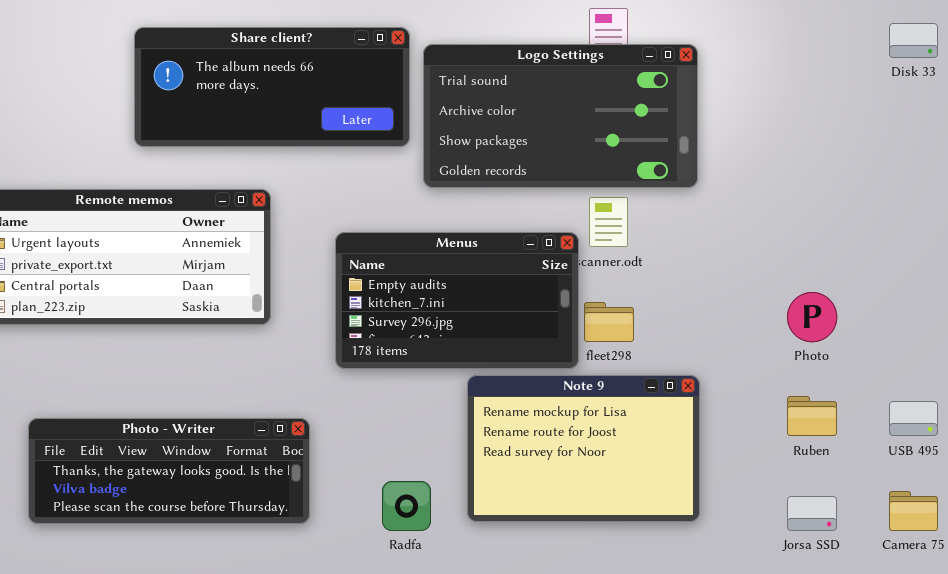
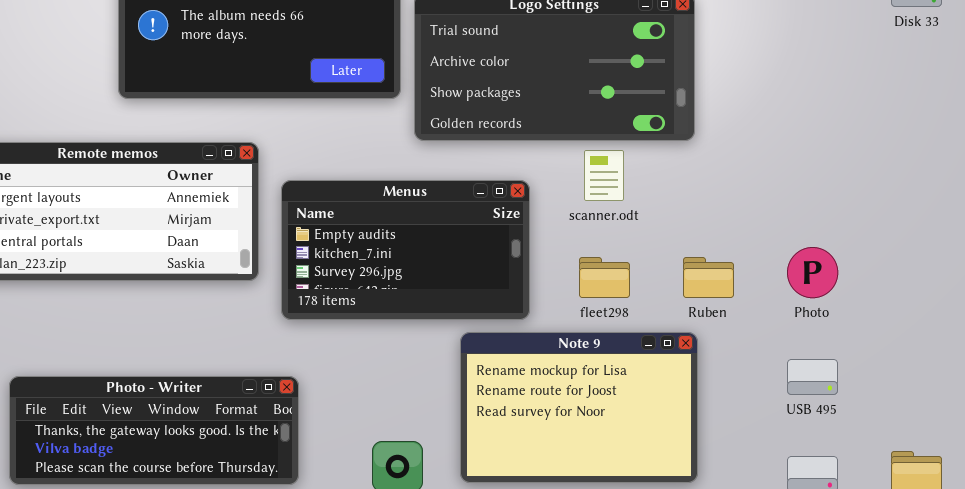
Menus: [335,232,579,369] -> [281,180,530,320], moved
Ruben: [787,396,837,436] -> [683,257,734,298], moved
USB 495: [889,401,938,436] -> [787,359,838,395], moved

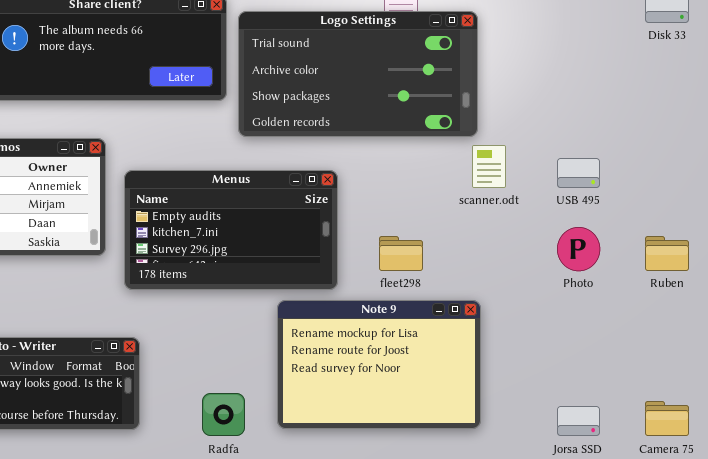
scanner.odt: [584,150,624,201] -> [472,145,506,188], moved
Ruben: [683,257,734,298] -> [645,236,689,271], moved
USB 495: [787,359,838,395] -> [557,158,600,188], moved

